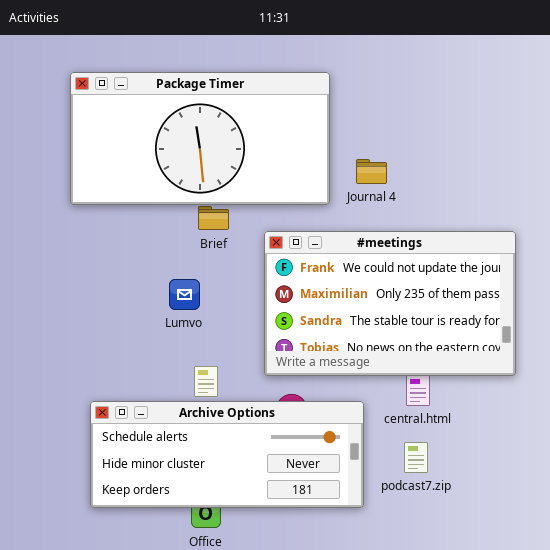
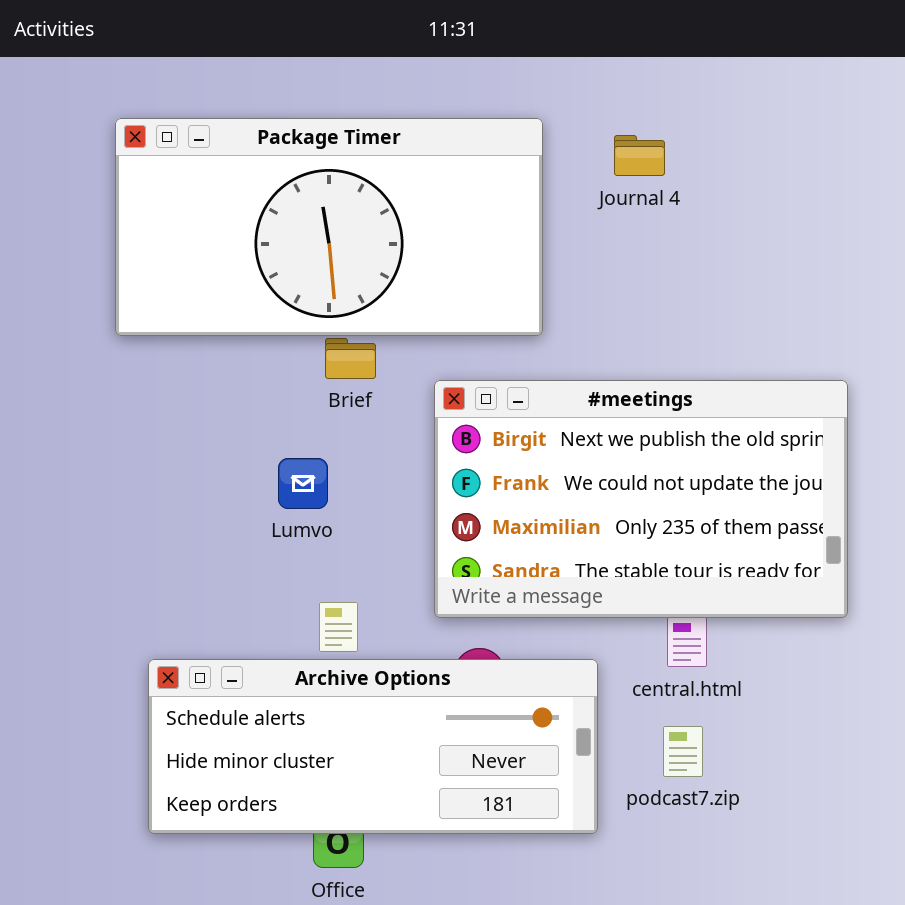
Journal 4: [356,159,387,184] -> [614,135,665,176], moved
#meetings: [264,231,516,376] -> [434,380,848,618], scrolled up 1 row

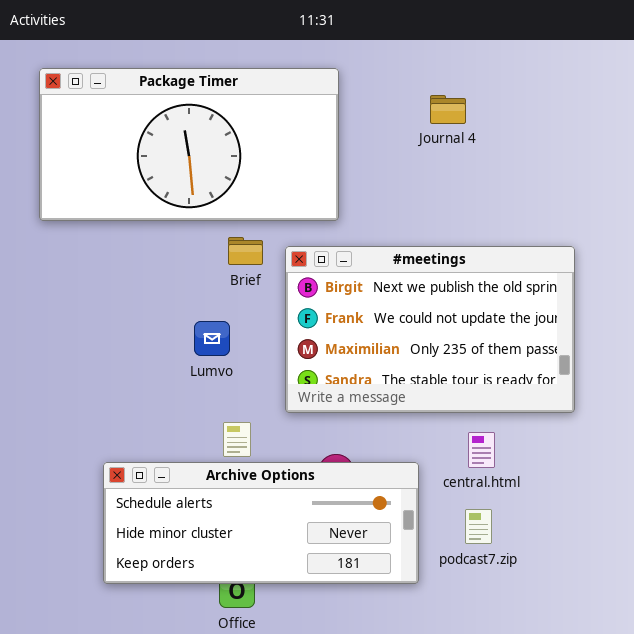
Package Timer: [115,118,543,336] -> [39,68,339,221], moved
#meetings: [434,380,848,618] -> [285,246,575,413], moved

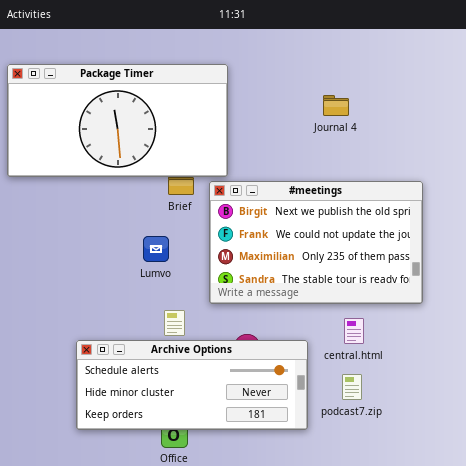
Package Timer: [39,68,339,221] -> [7,64,228,177], moved
Journal 4: [430,95,466,124] -> [323,95,349,116], moved

